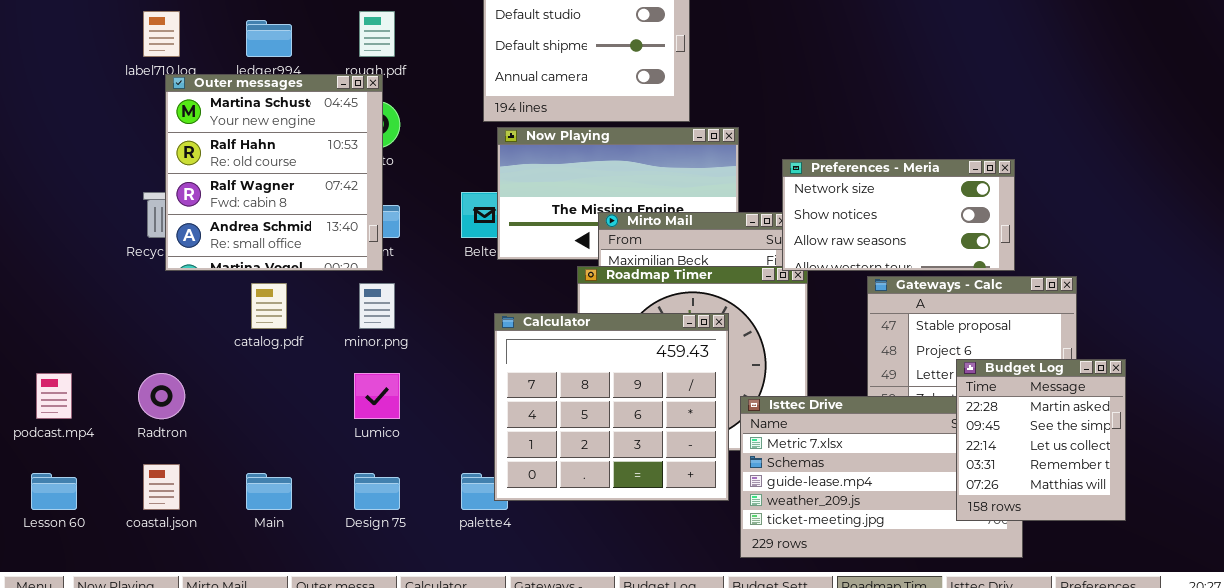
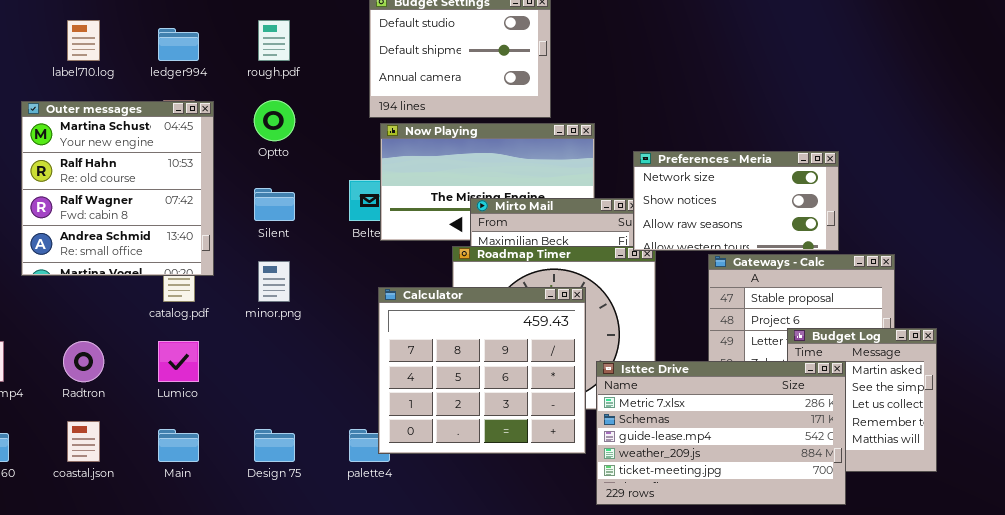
Outer messages: [165,74,383,271] -> [21,101,214,276], moved
Lumico: [354,373,400,419] -> [158,341,199,382], moved
Isttec Drive: [740,396,1023,558] -> [596,361,846,505], raised

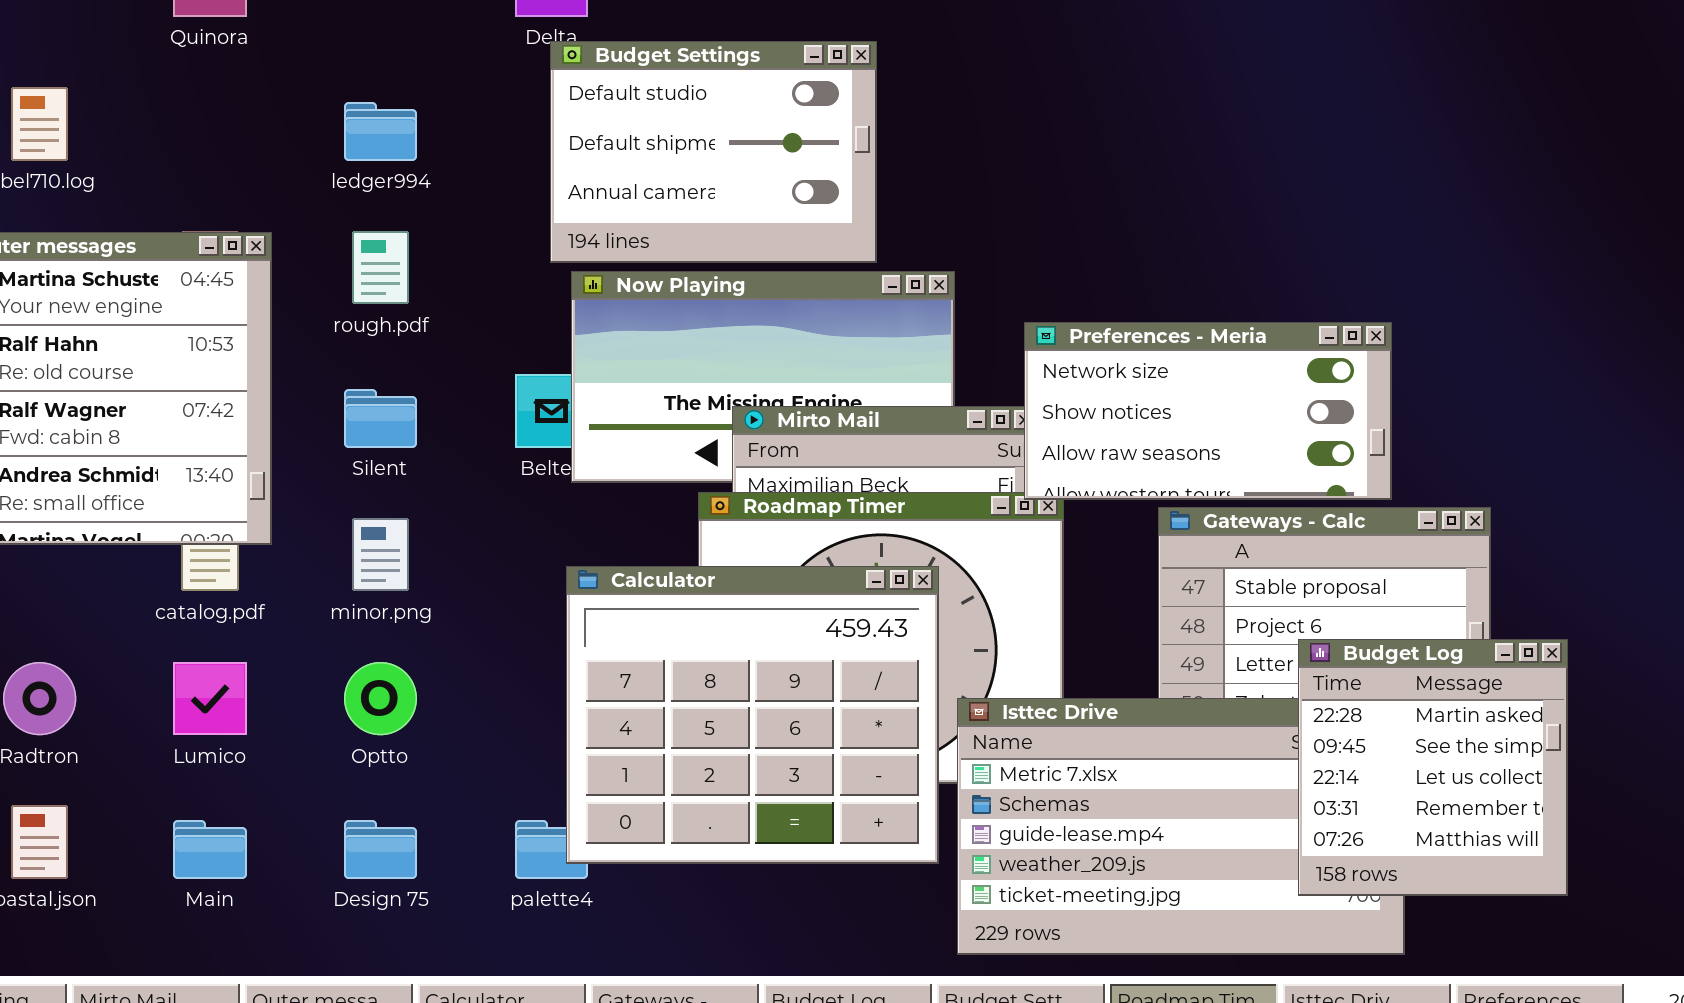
rough.pdf: [258,20,290,61] -> [352,231,409,304], moved
ledger994: [158,28,199,61] -> [344,102,417,161], moved
Optto: [254,100,295,141] -> [344,662,417,735], moved
Budget Log: [787,328,937,472] -> [1298,639,1568,896], raised

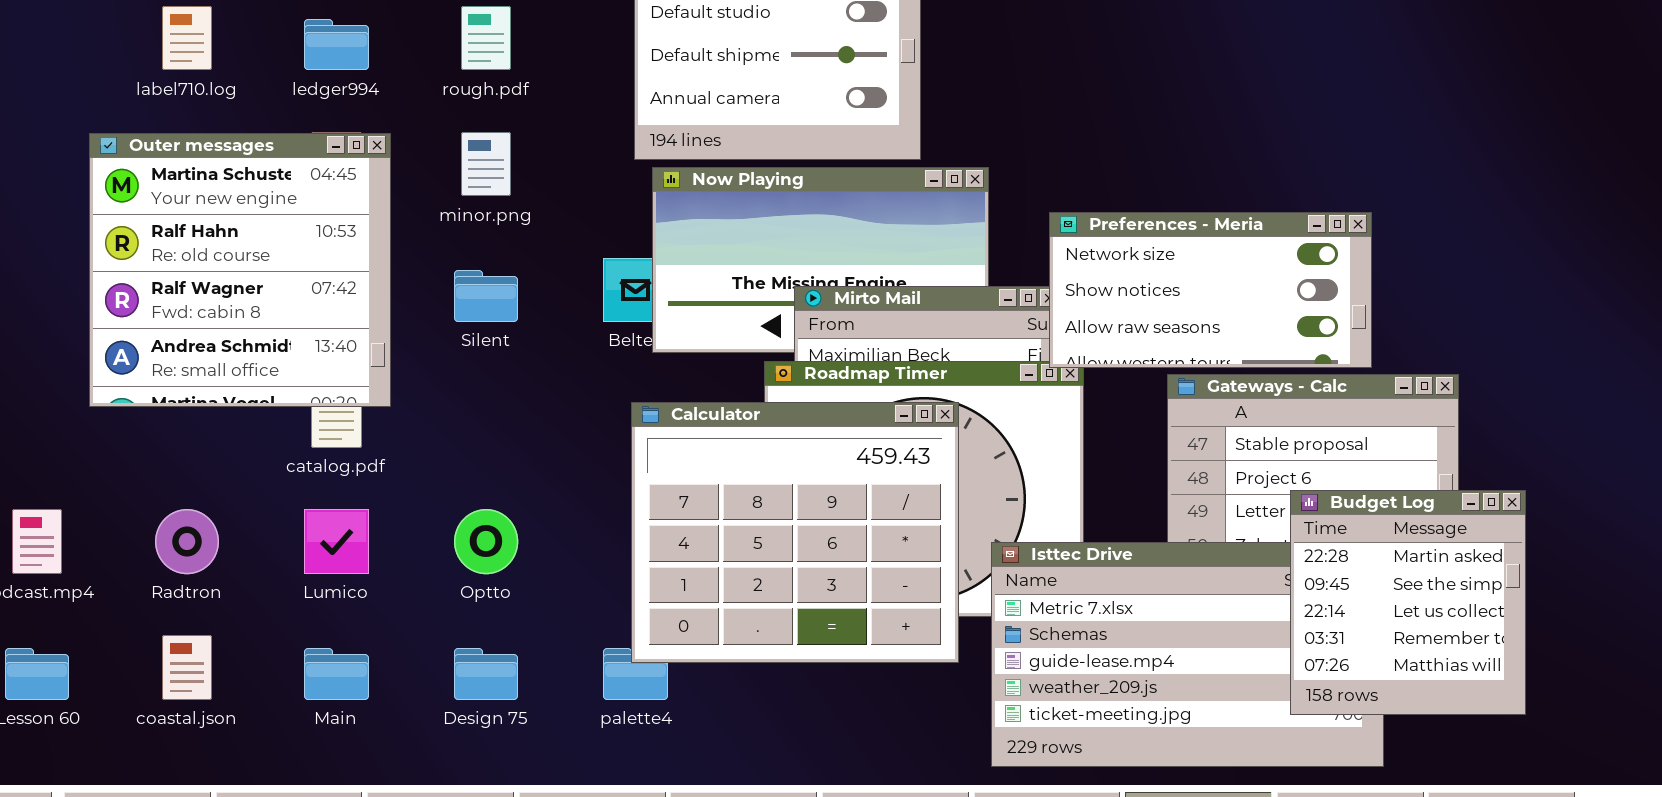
ledger994: [344,102,417,161] -> [304,19,369,70], moved
rough.pdf: [352,231,409,304] -> [461,6,511,70], moved
minor.png: [352,518,409,591] -> [461,132,511,196], moved
Calculator: [566,566,939,864] -> [631,402,959,663], moved

